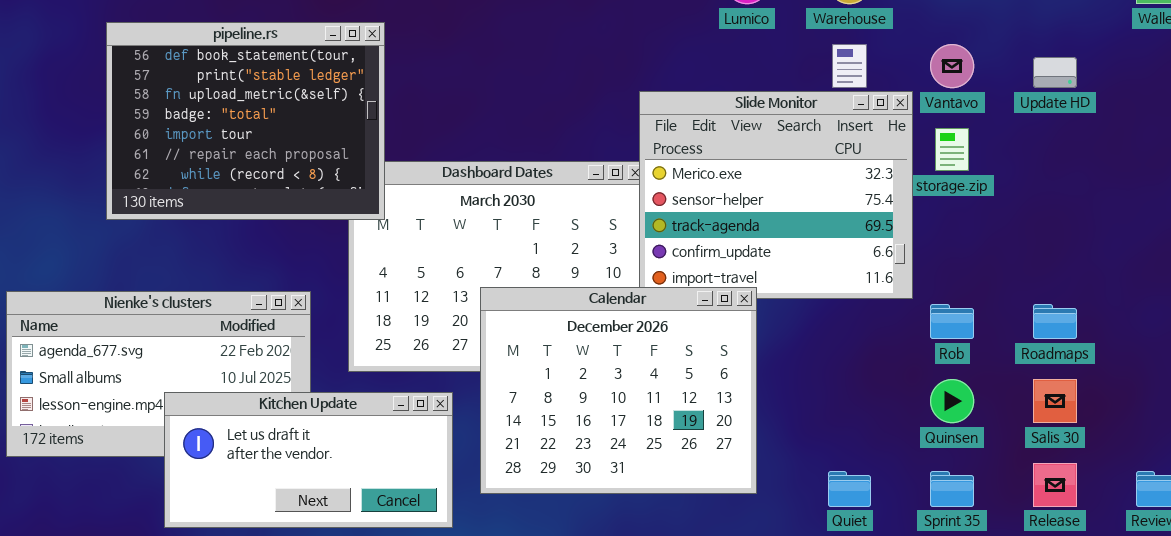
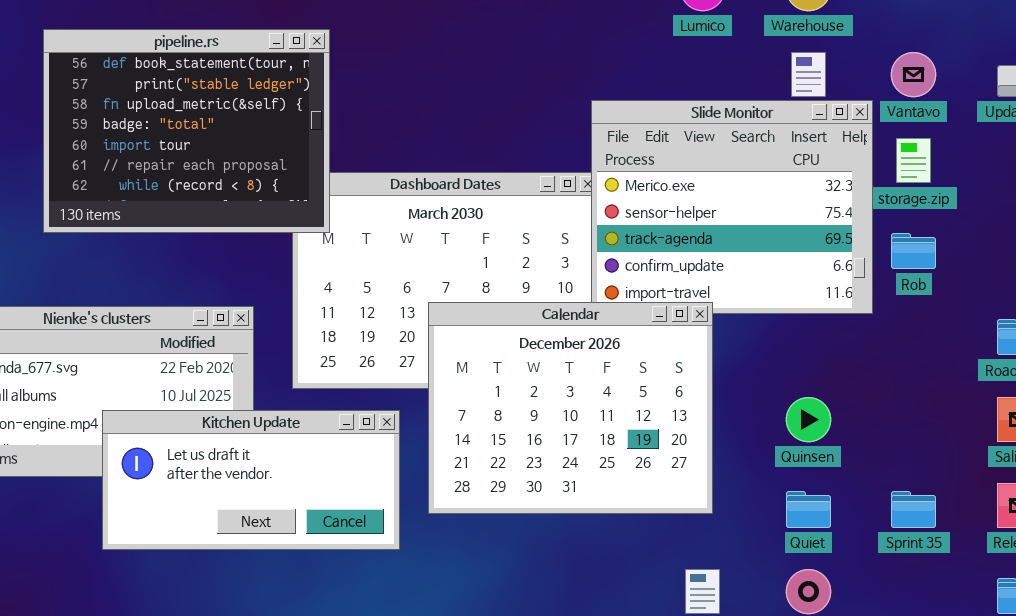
Rob: [930,304,974,339] -> [891,233,936,269], moved
Quinsen: [930,379,974,423] -> [786,397,831,442], moved

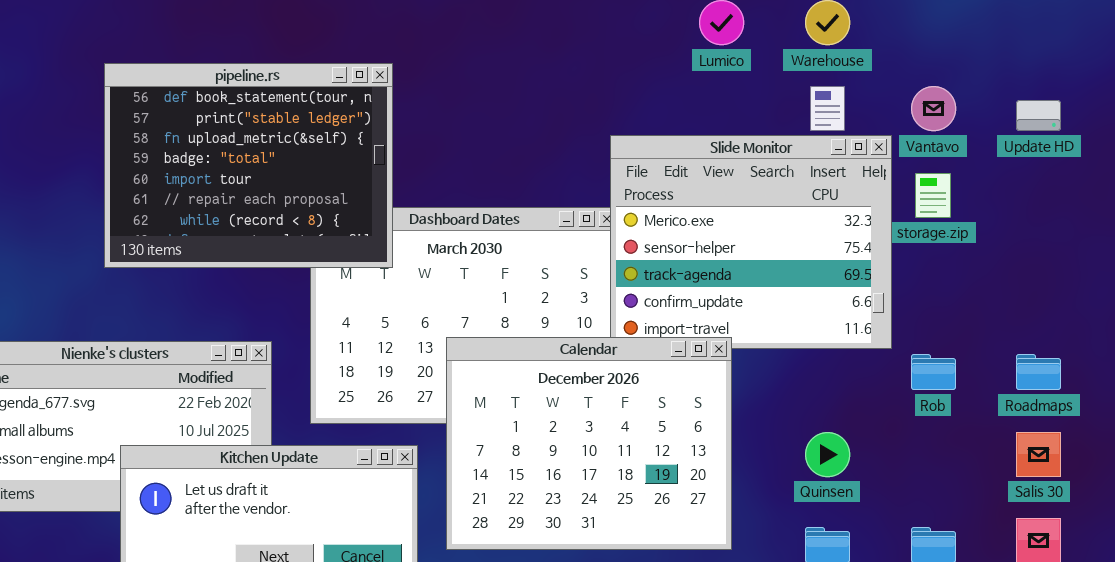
pipeline.rs: [43,29,330,233] -> [104,63,393,268], moved
Rob: [891,233,936,269] -> [911,354,956,390], moved

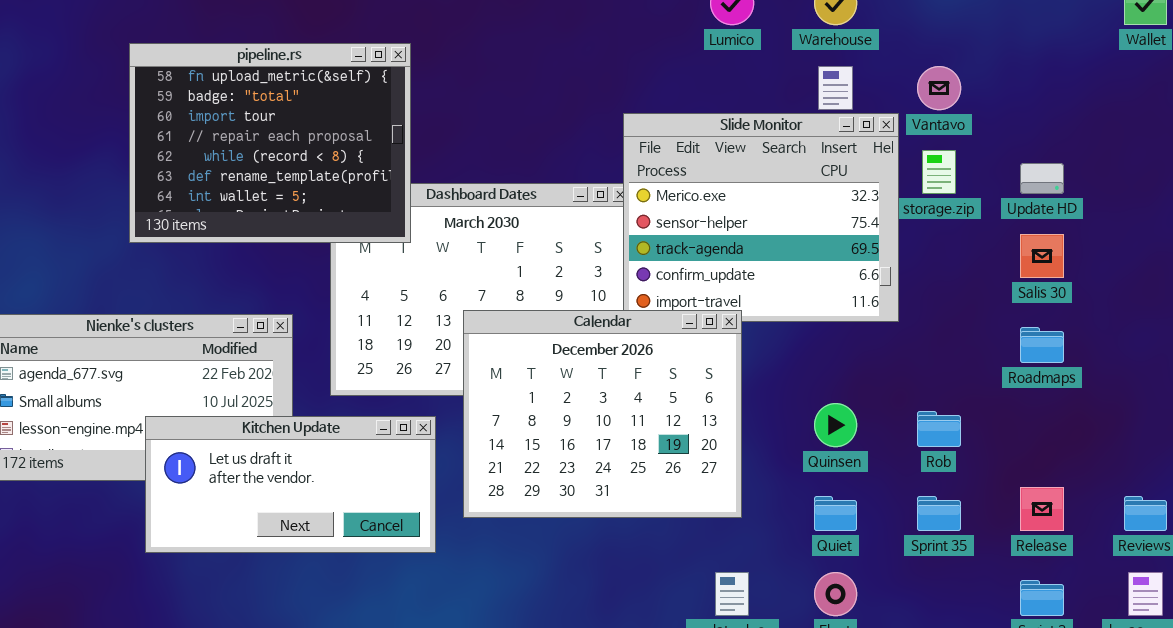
pipeline.rs: [104,63,393,268] -> [129,43,411,243], scrolled down 2 rows
Update HD: [1016,100,1061,131] -> [1020,163,1064,194], moved
Rob: [911,354,956,390] -> [917,411,961,447], moved
Salis 30: [1016,432,1061,477] -> [1020,234,1064,278], moved

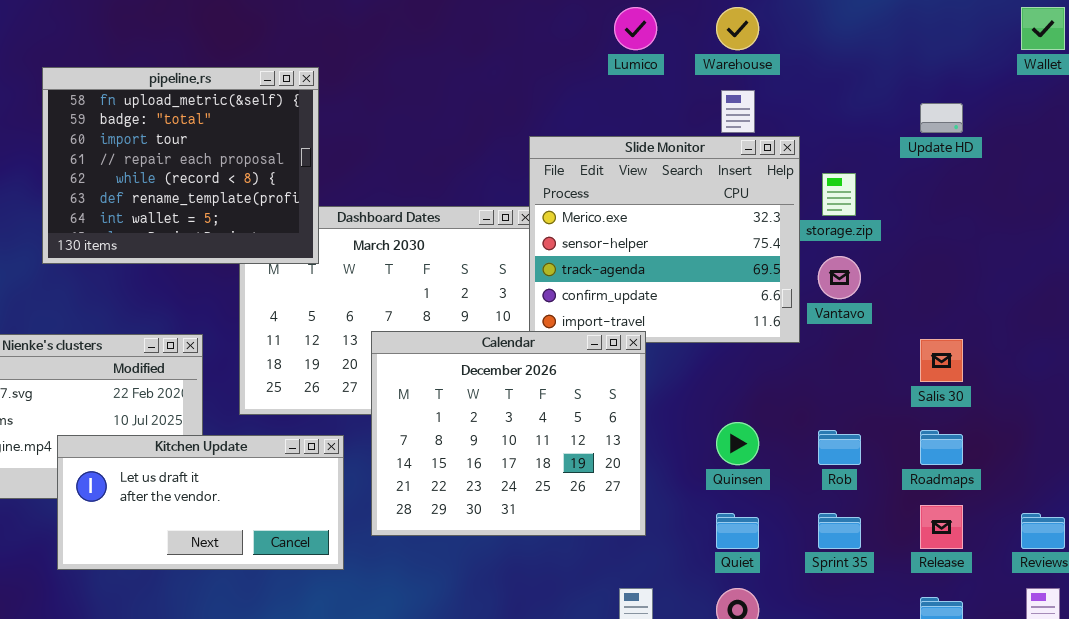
Vantavo: [917,66,961,110] -> [818,256,861,299], moved
Update HD: [1020,163,1064,194] -> [920,103,963,133], moved
Salis 30: [1020,234,1064,278] -> [920,339,963,382], moved
Roadmaps: [1020,327,1064,363] -> [920,430,963,465], moved

